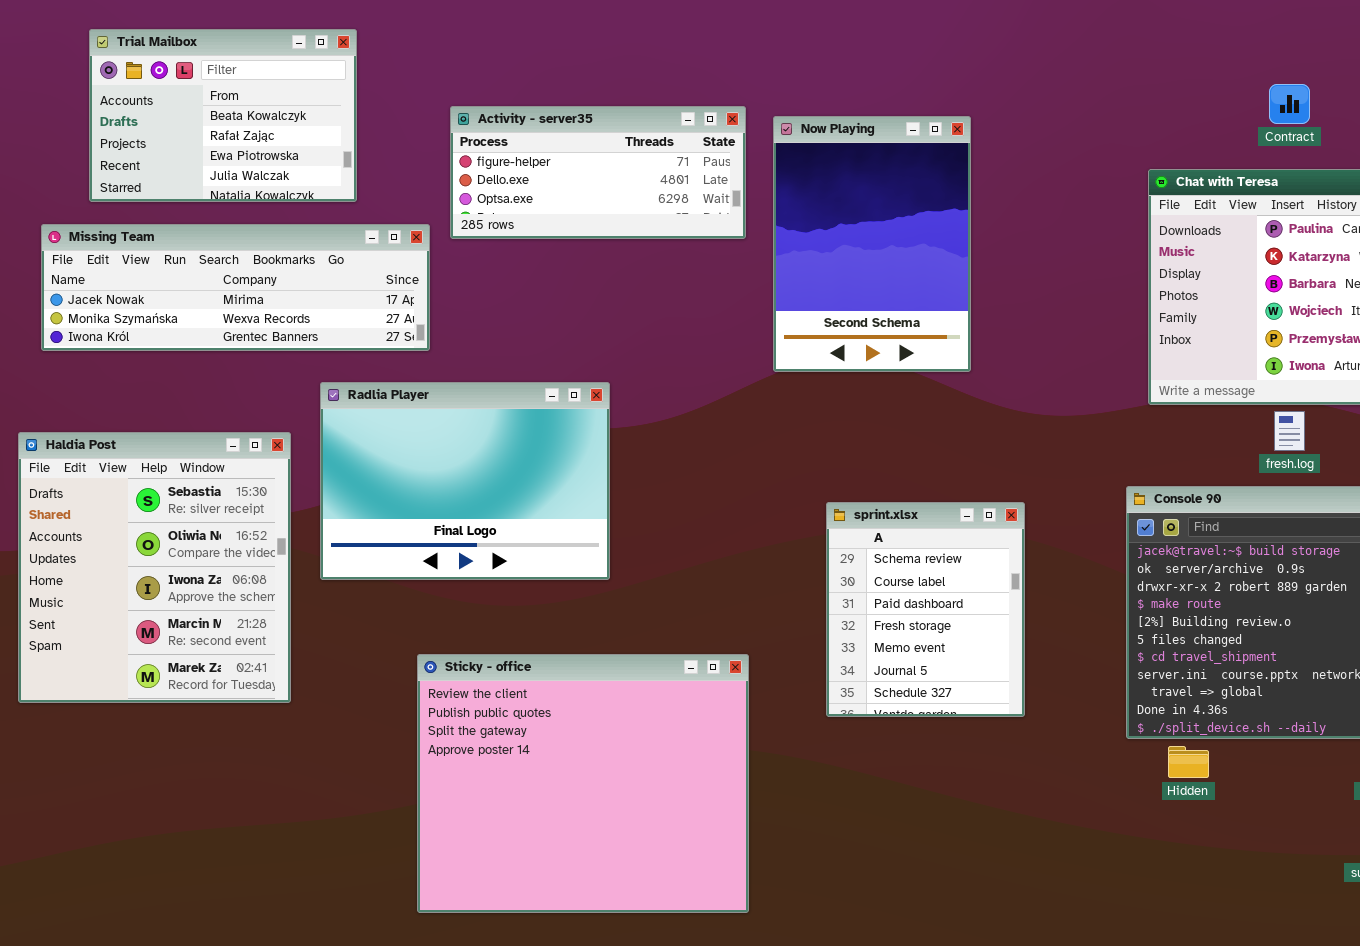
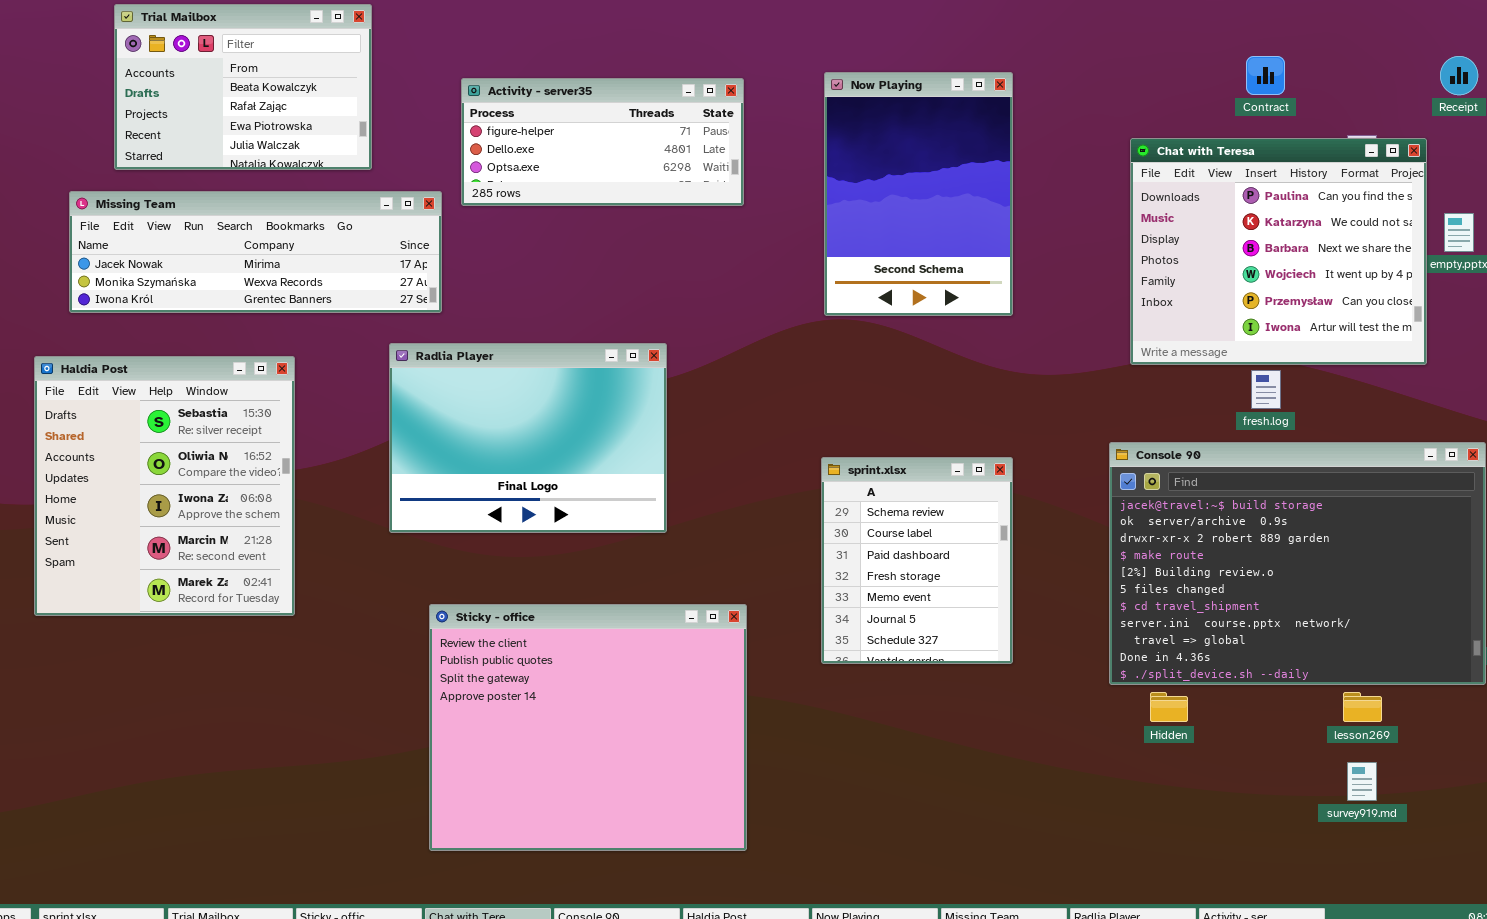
Now Playing: [773,116,971,372] -> [824,72,1013,316], moved
Radlia Player: [320,382,610,580] -> [389,343,667,533], moved
Haldia Post: [18,432,291,703] -> [34,356,295,616], moved

